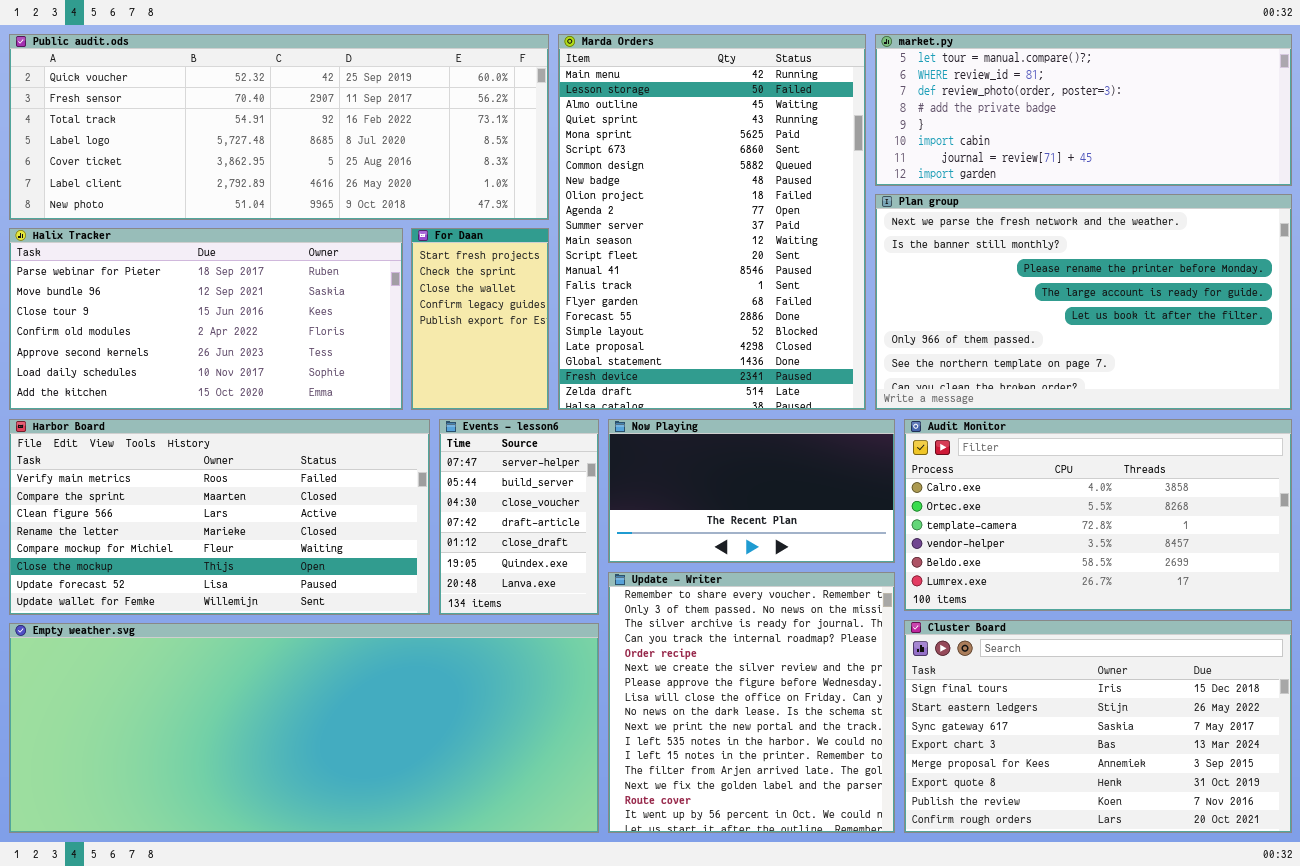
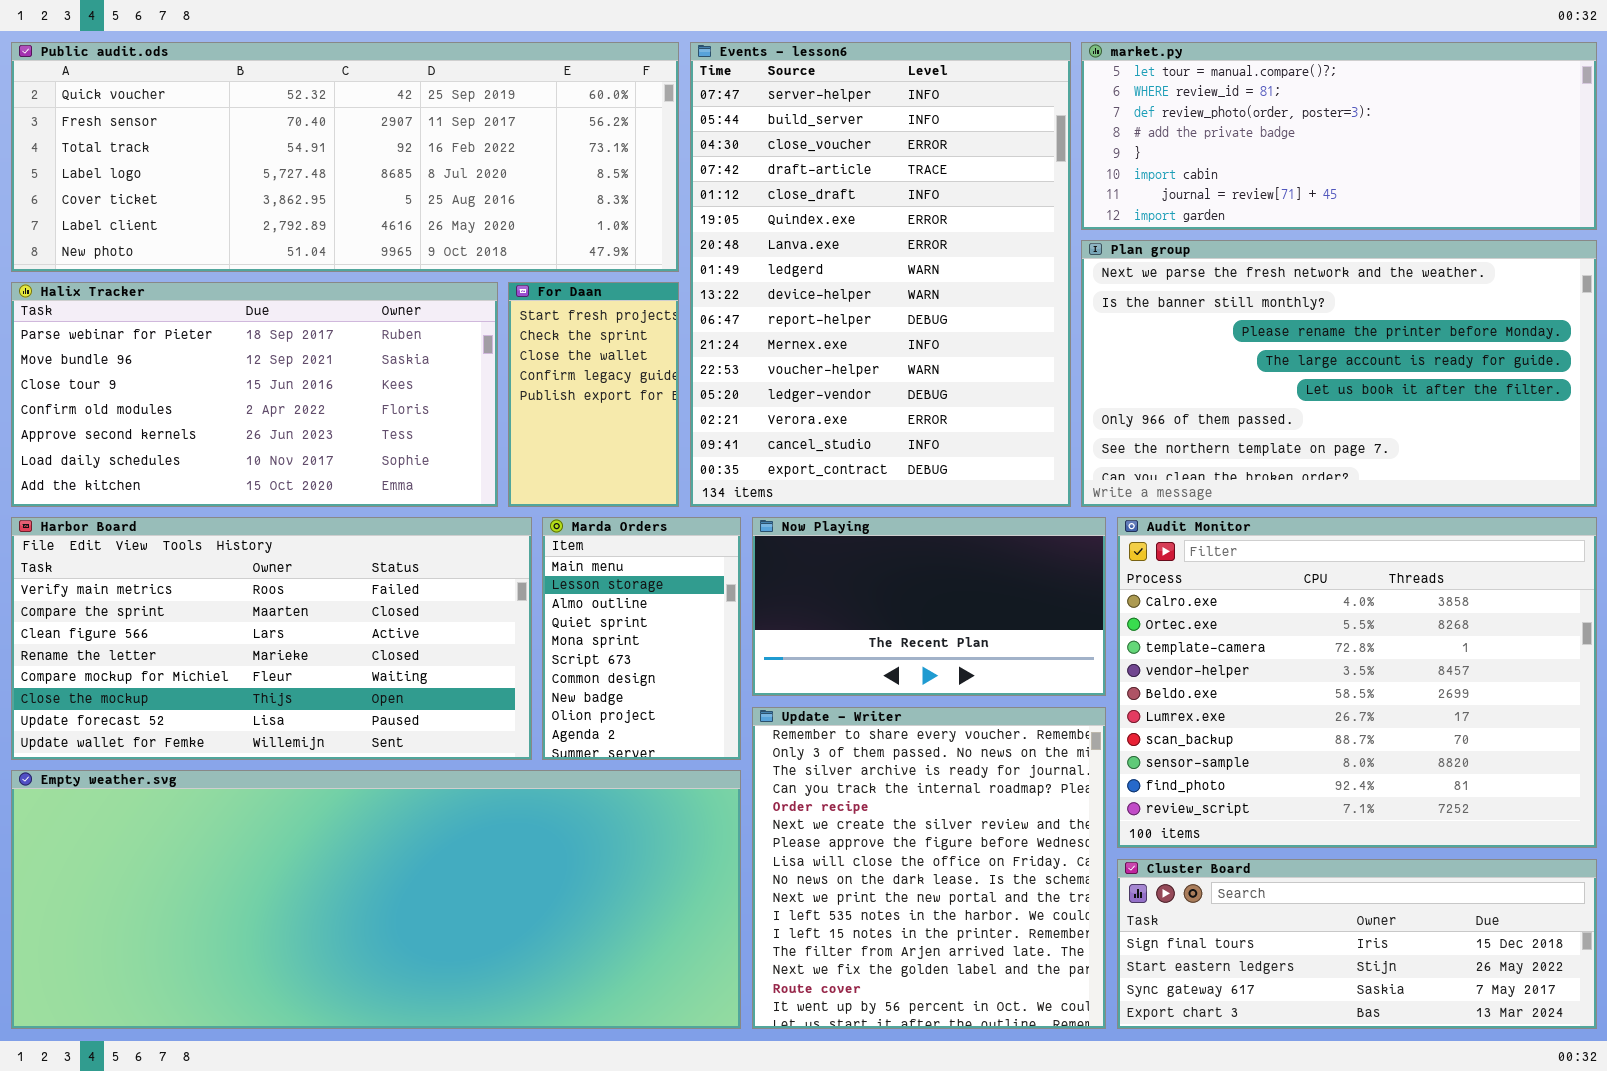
Marda Orders: [558,34,866,410] -> [542,517,741,760], moved, resized
Events - lesson6: [439,419,599,615] -> [690,42,1071,507], moved, resized
Audit Monitor: [904,419,1292,611] -> [1117,517,1597,848], resized
Cluster Board: [904,620,1292,833] -> [1117,859,1597,1029], resized

